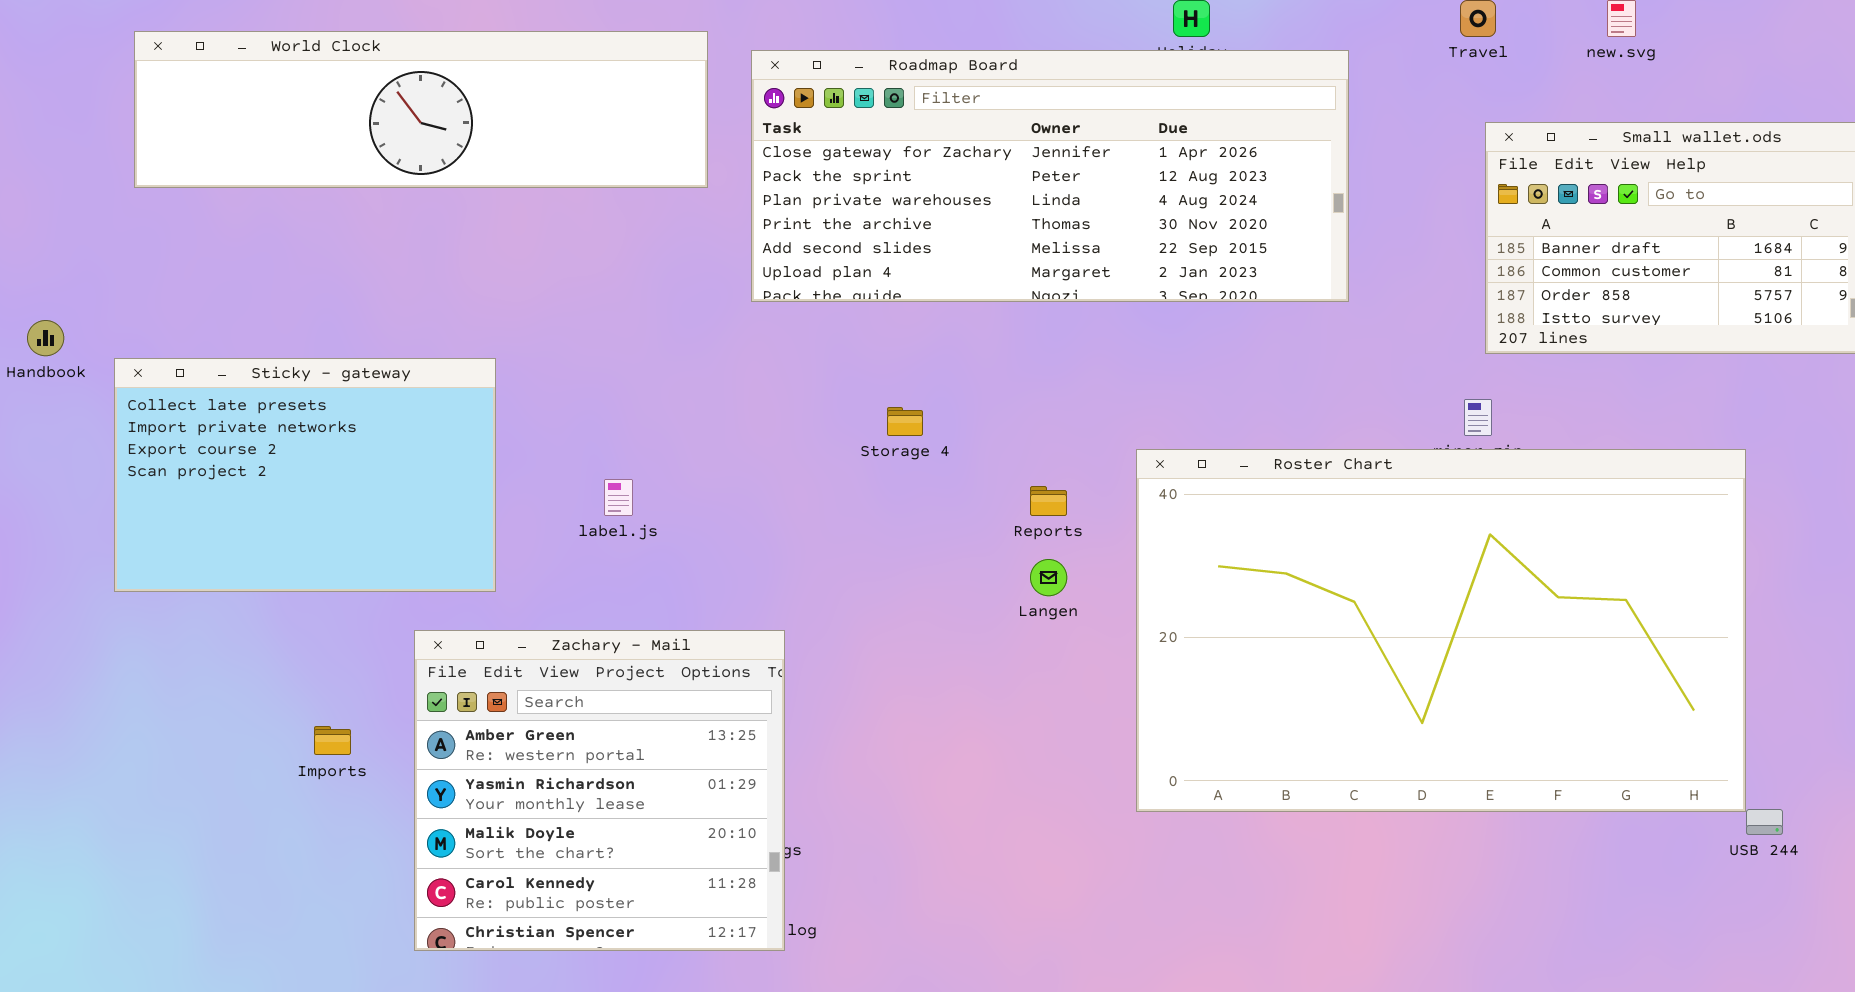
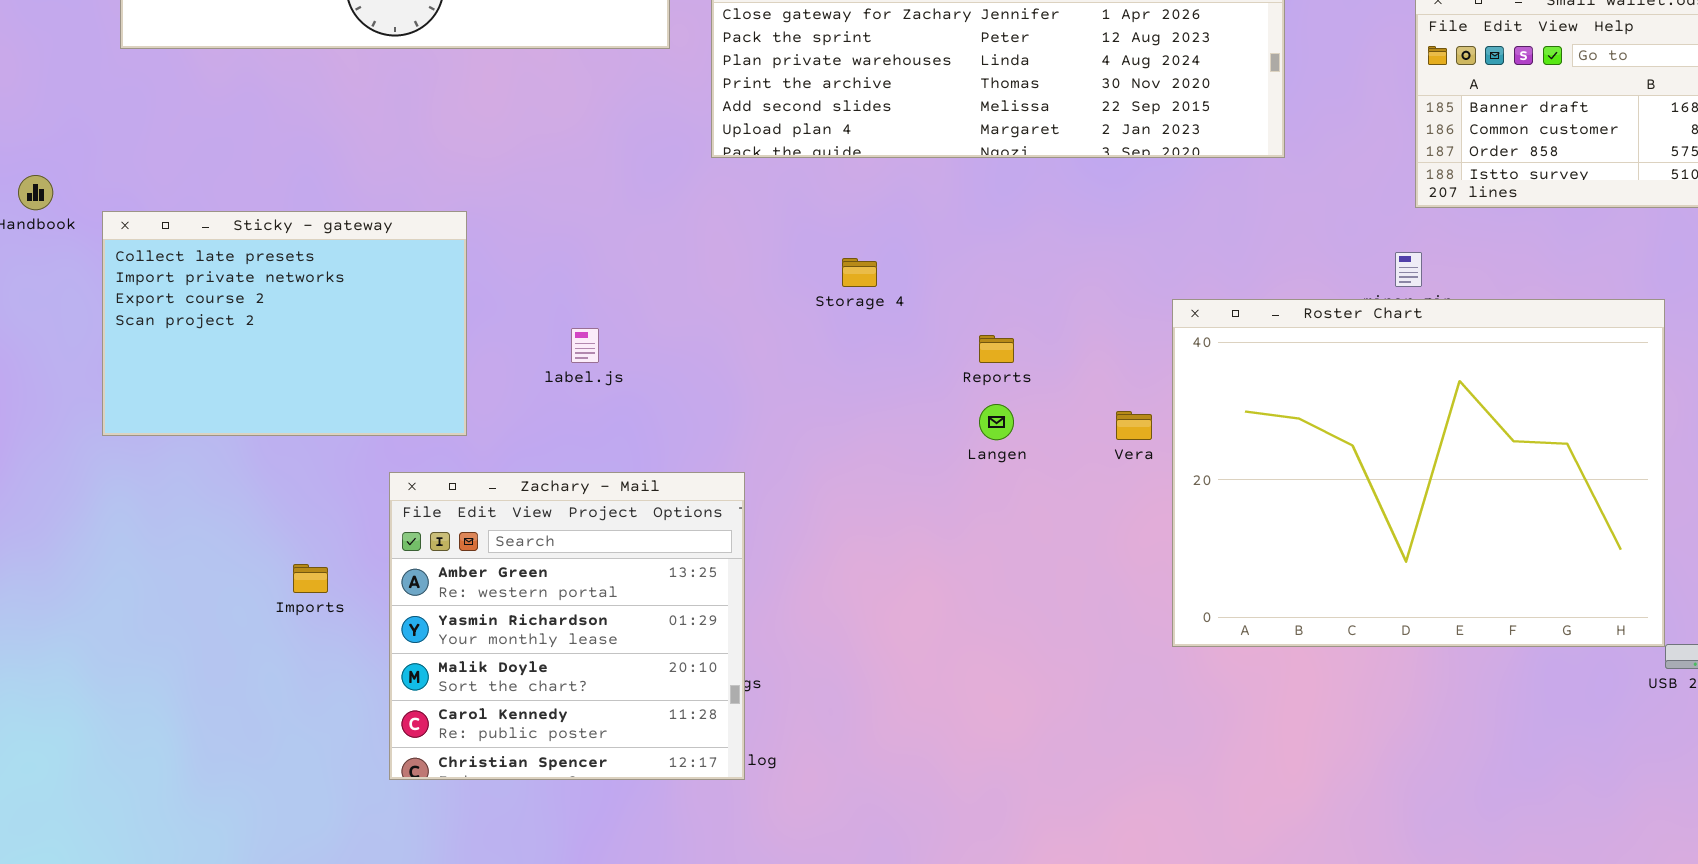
Roster Chart: [1136,449,1746,812] -> [1172,299,1665,647], resized

